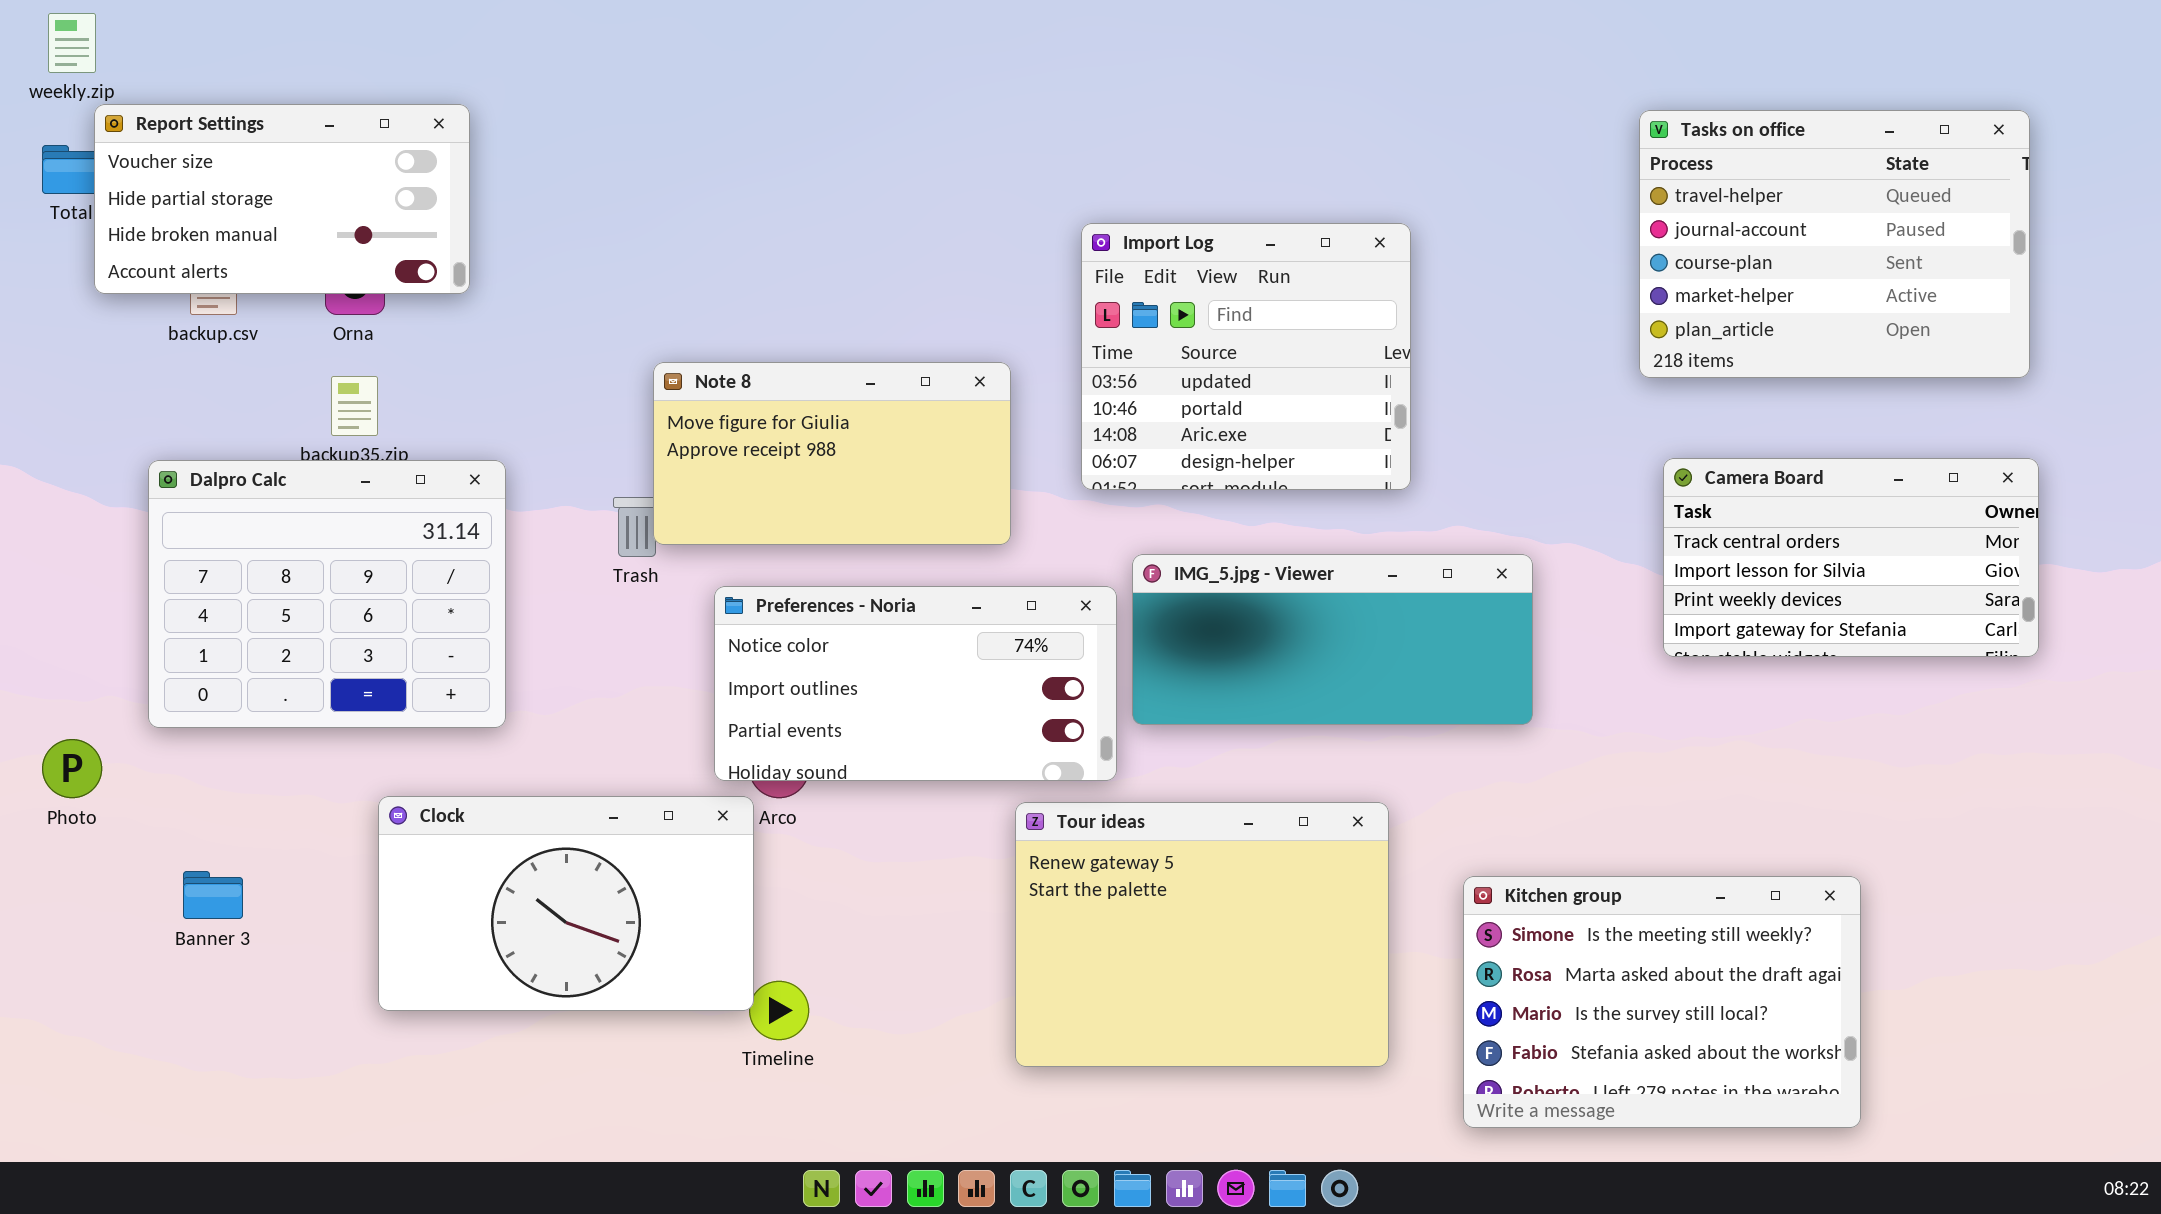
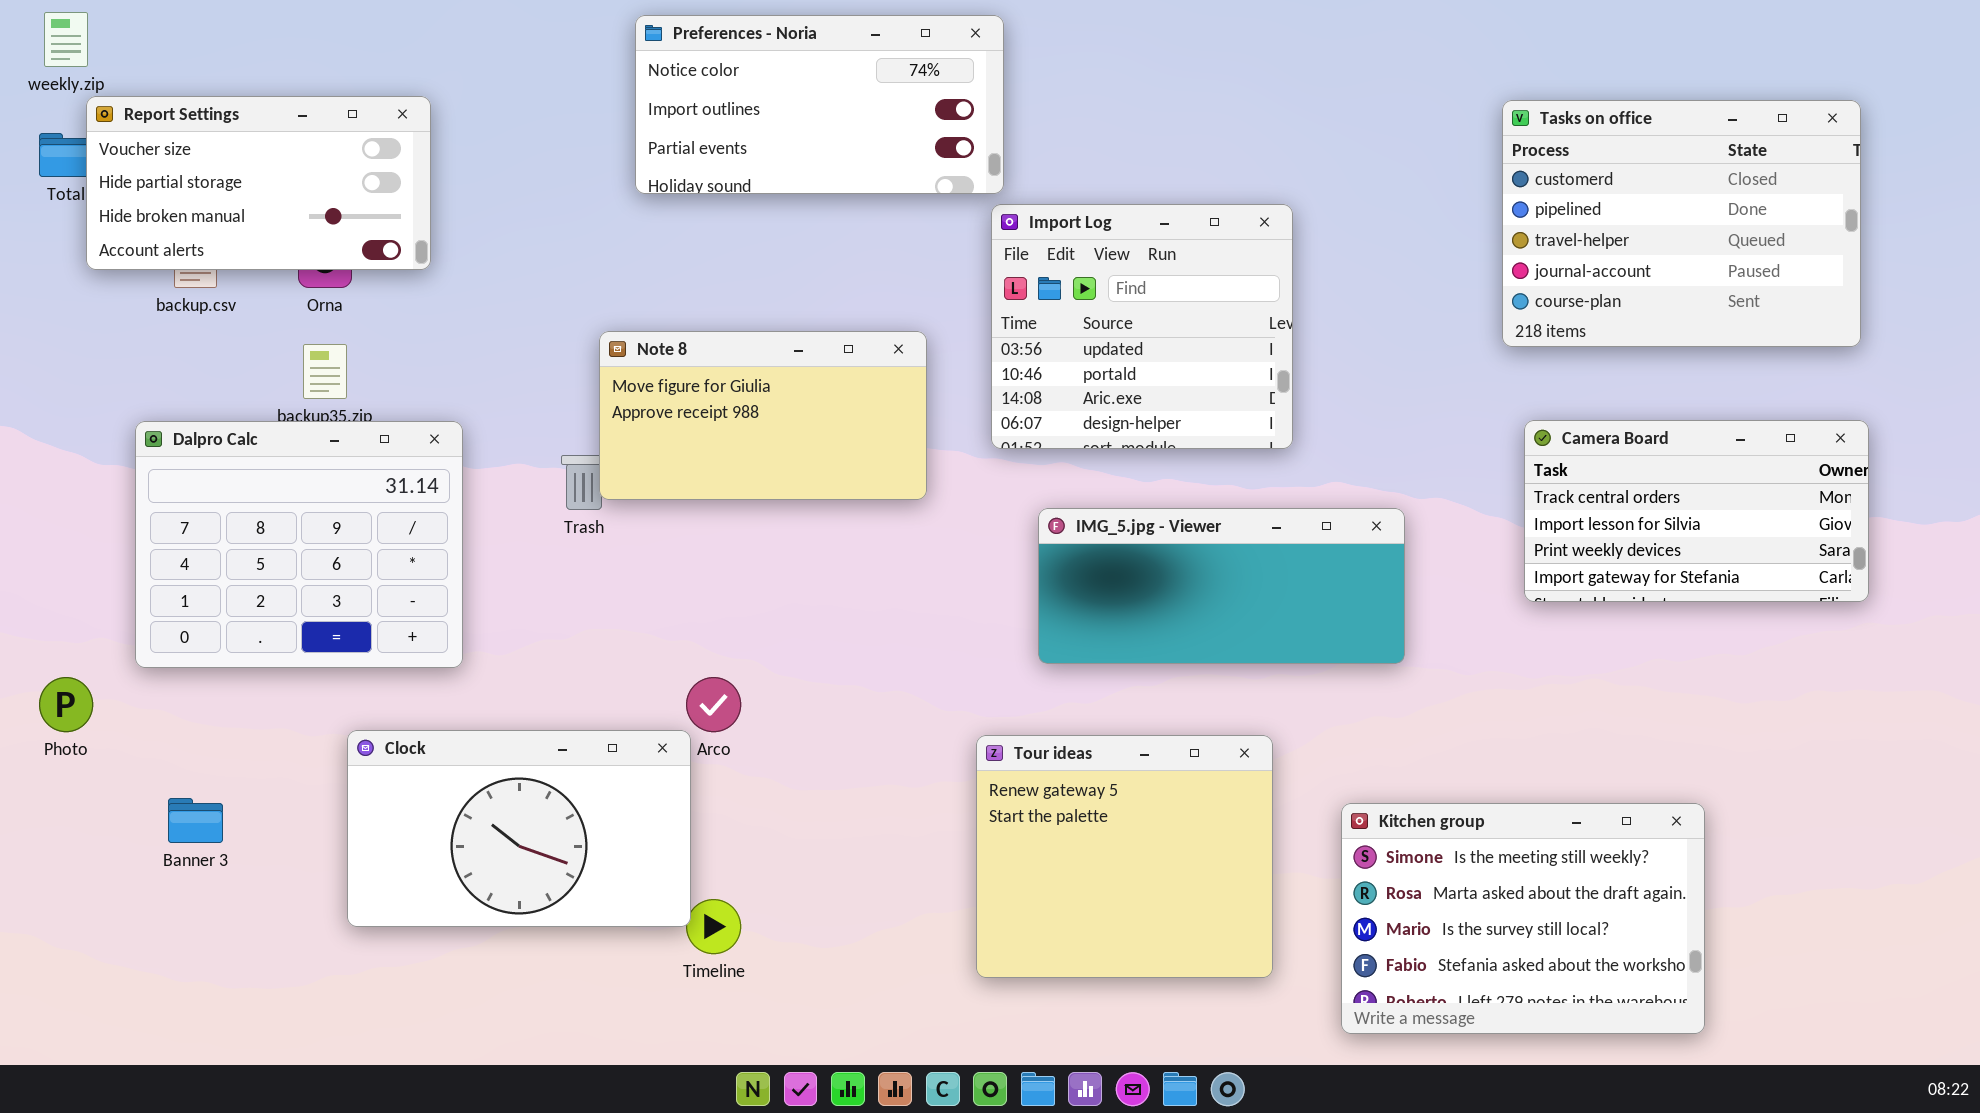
Tasks on office: [1639,110,2030,378] -> [1502,100,1861,347], scrolled up 2 rows
Preferences - Noria: [714,586,1117,781] -> [635,15,1004,194], moved
Tour ideas: [1015,802,1389,1067] -> [976,735,1273,978], resized

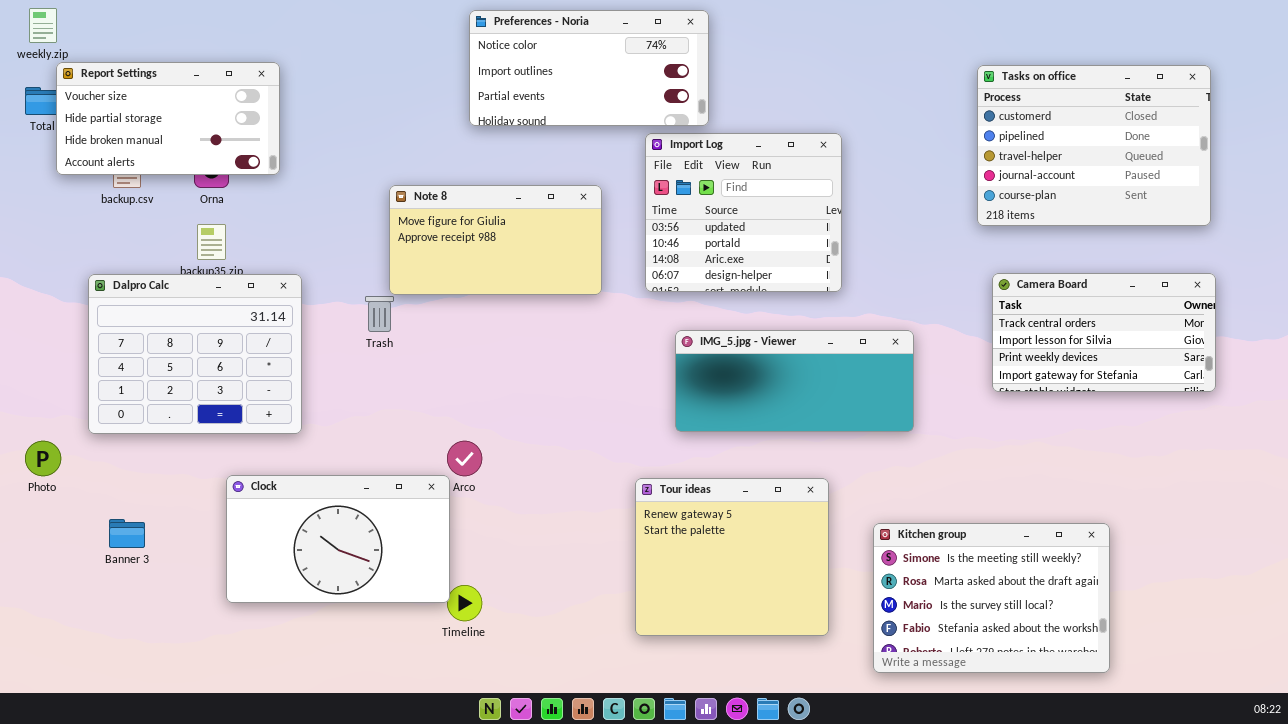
Preferences - Noria: [635,15,1004,194] -> [469,10,709,126], moved
Note 8: [599,331,927,500] -> [389,185,602,295], moved

